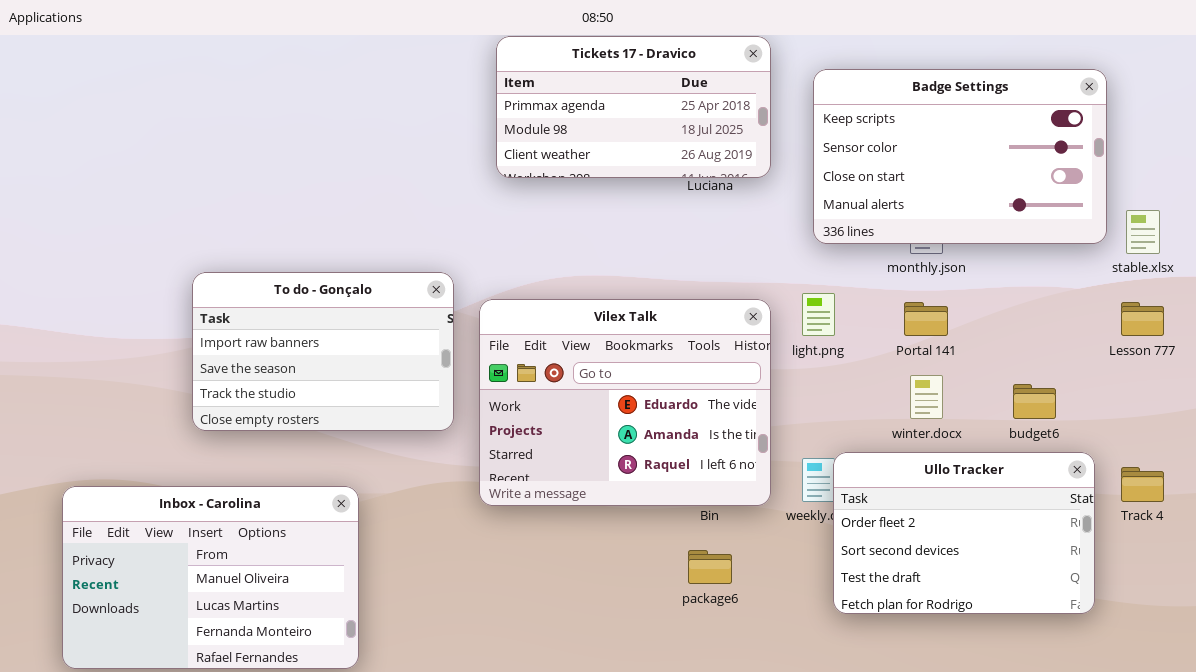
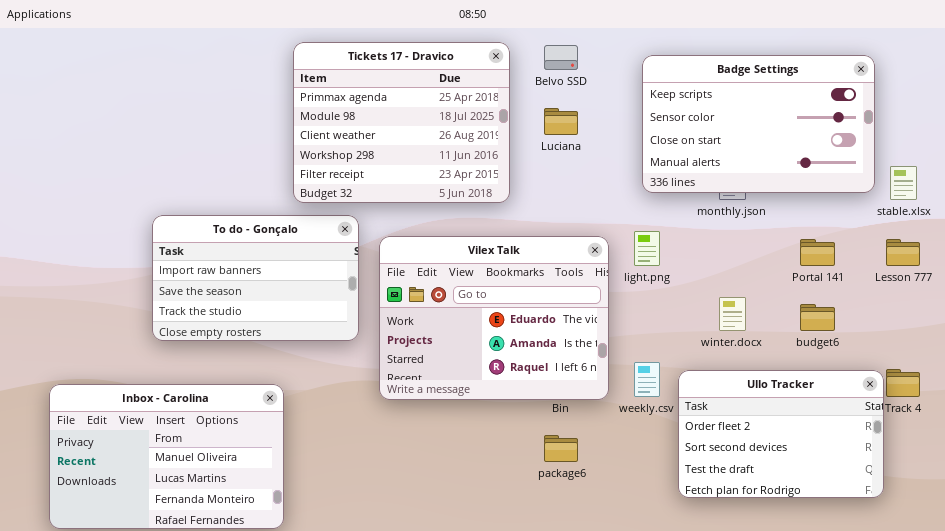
Tickets 17 - Dravico: [496,36,771,178] -> [293,42,510,203], moved, resized
Portal 141: [904,302,948,336] -> [800,239,835,266], moved
Ullo Tracker: [833,452,1095,614] -> [678,370,884,498], moved

